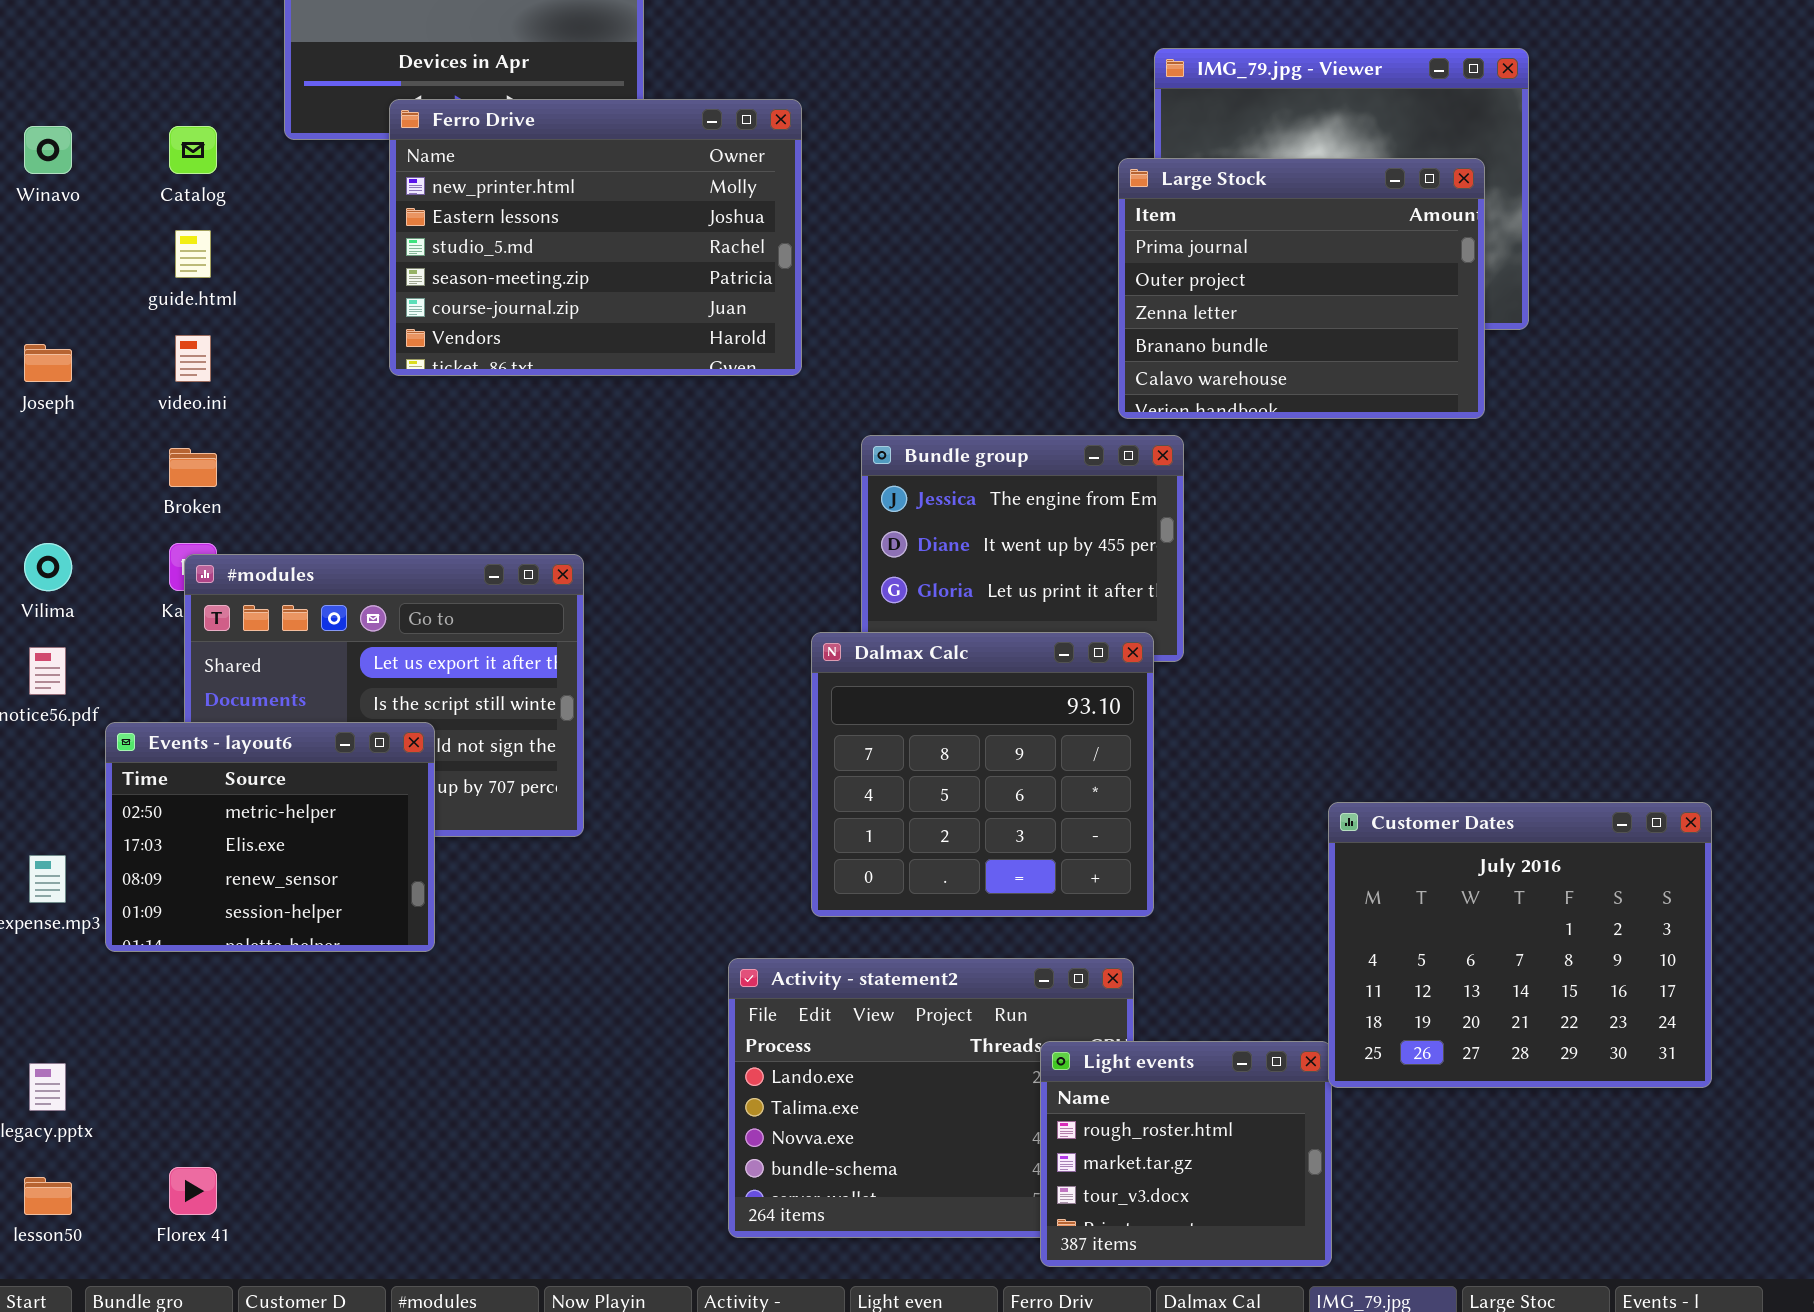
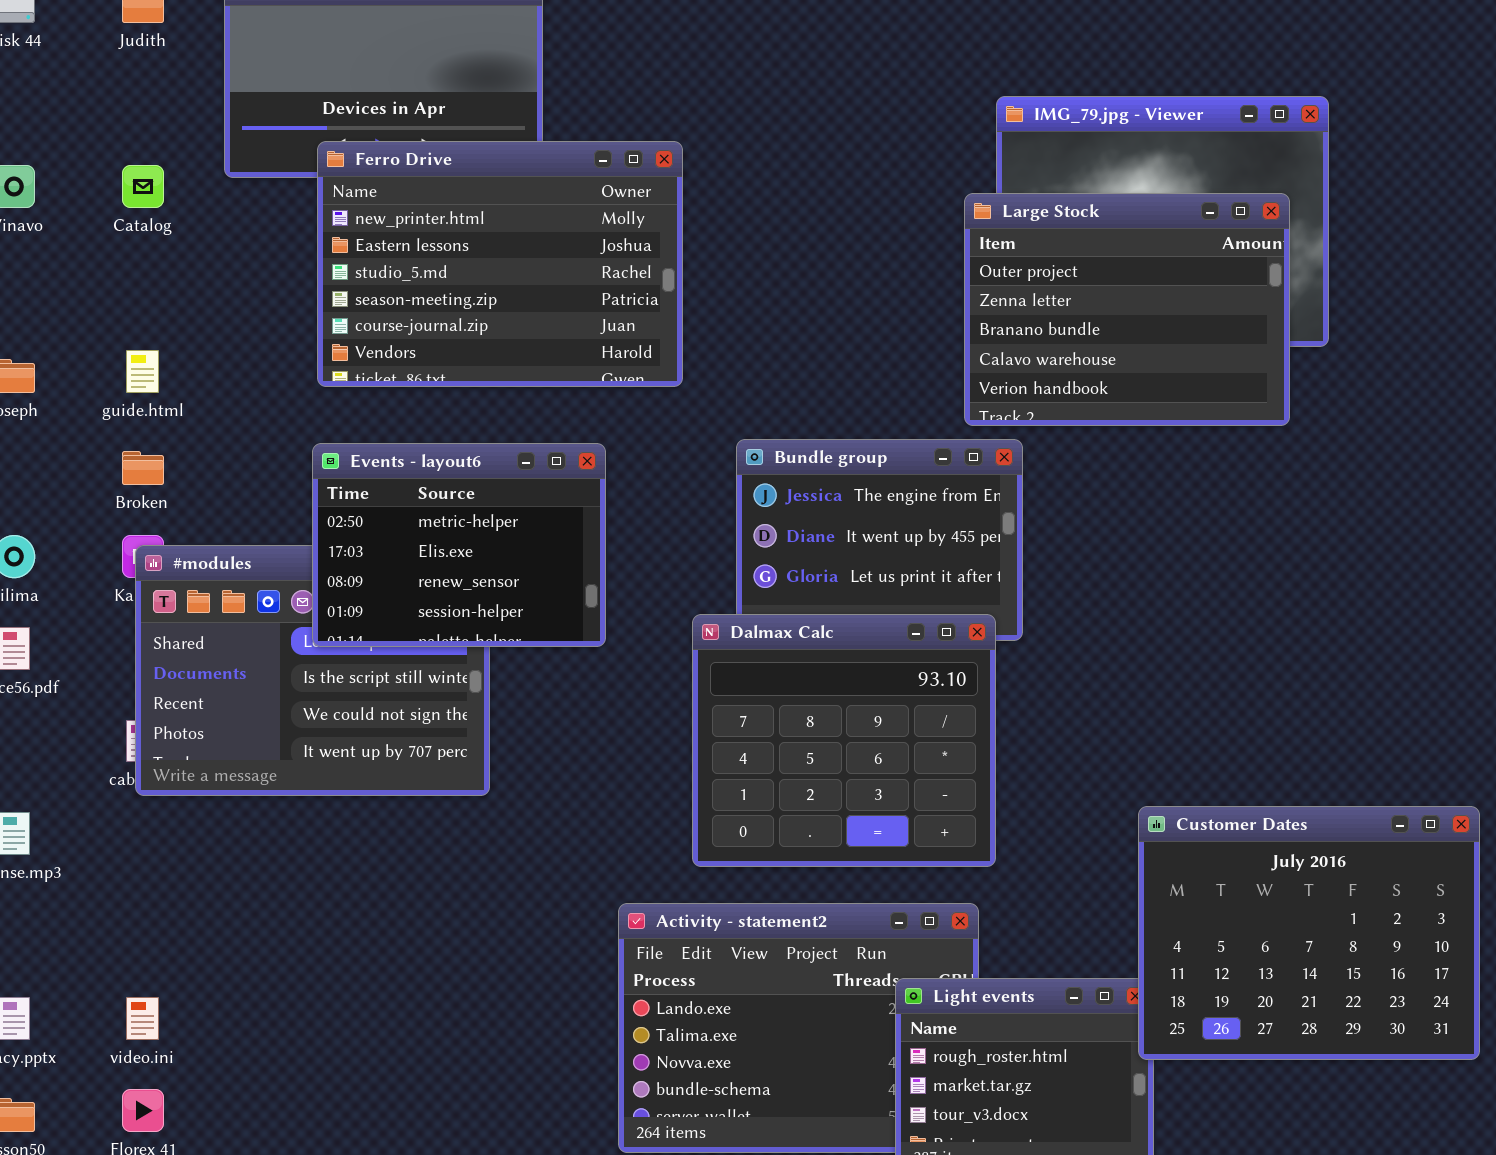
Large Stock: [1118,158,1485,419] -> [964,193,1290,426], scrolled down 1 row
guide.html: [175,230,211,278] -> [126,350,159,393], moved
video.ini: [175,335,211,382] -> [126,997,159,1040], moved
Events - layout6: [105,722,435,952] -> [312,443,606,647], moved
Customer Dates: [1328,802,1712,1088] -> [1138,806,1480,1060], moved

